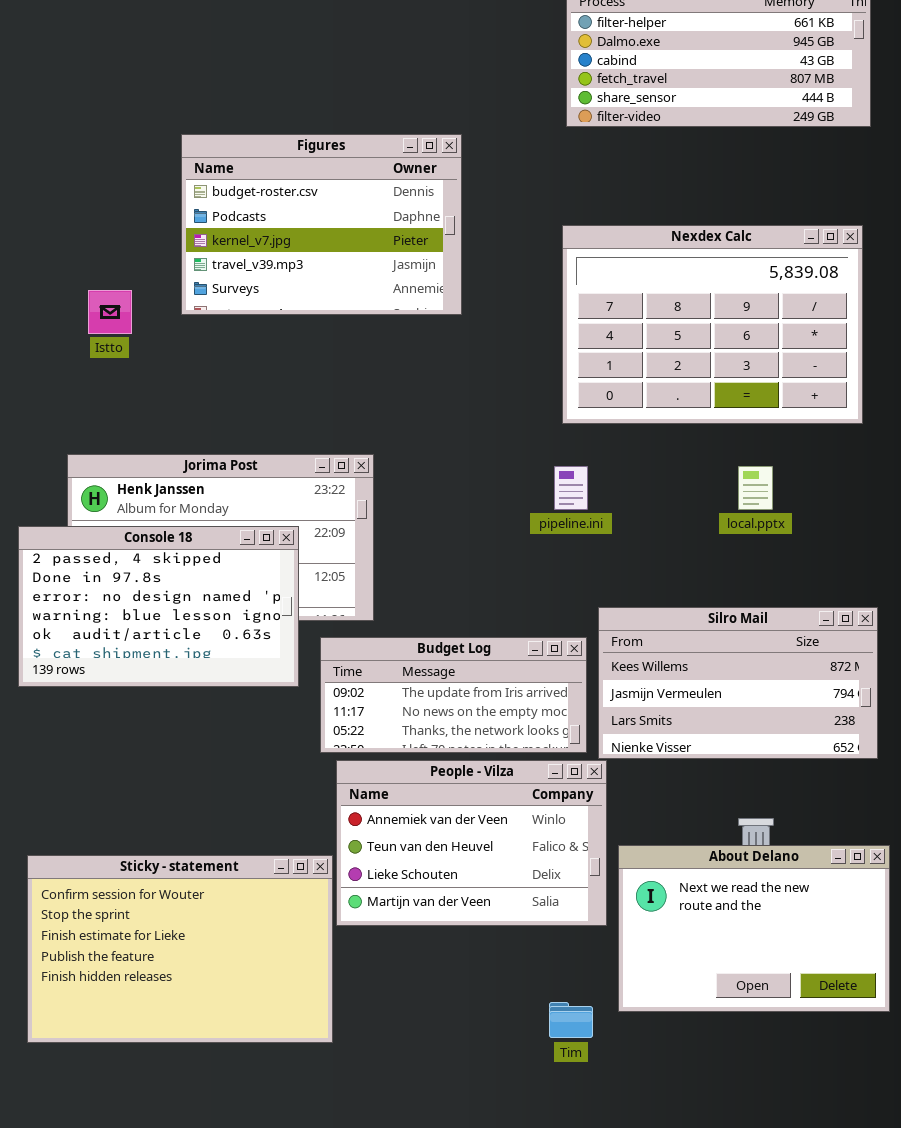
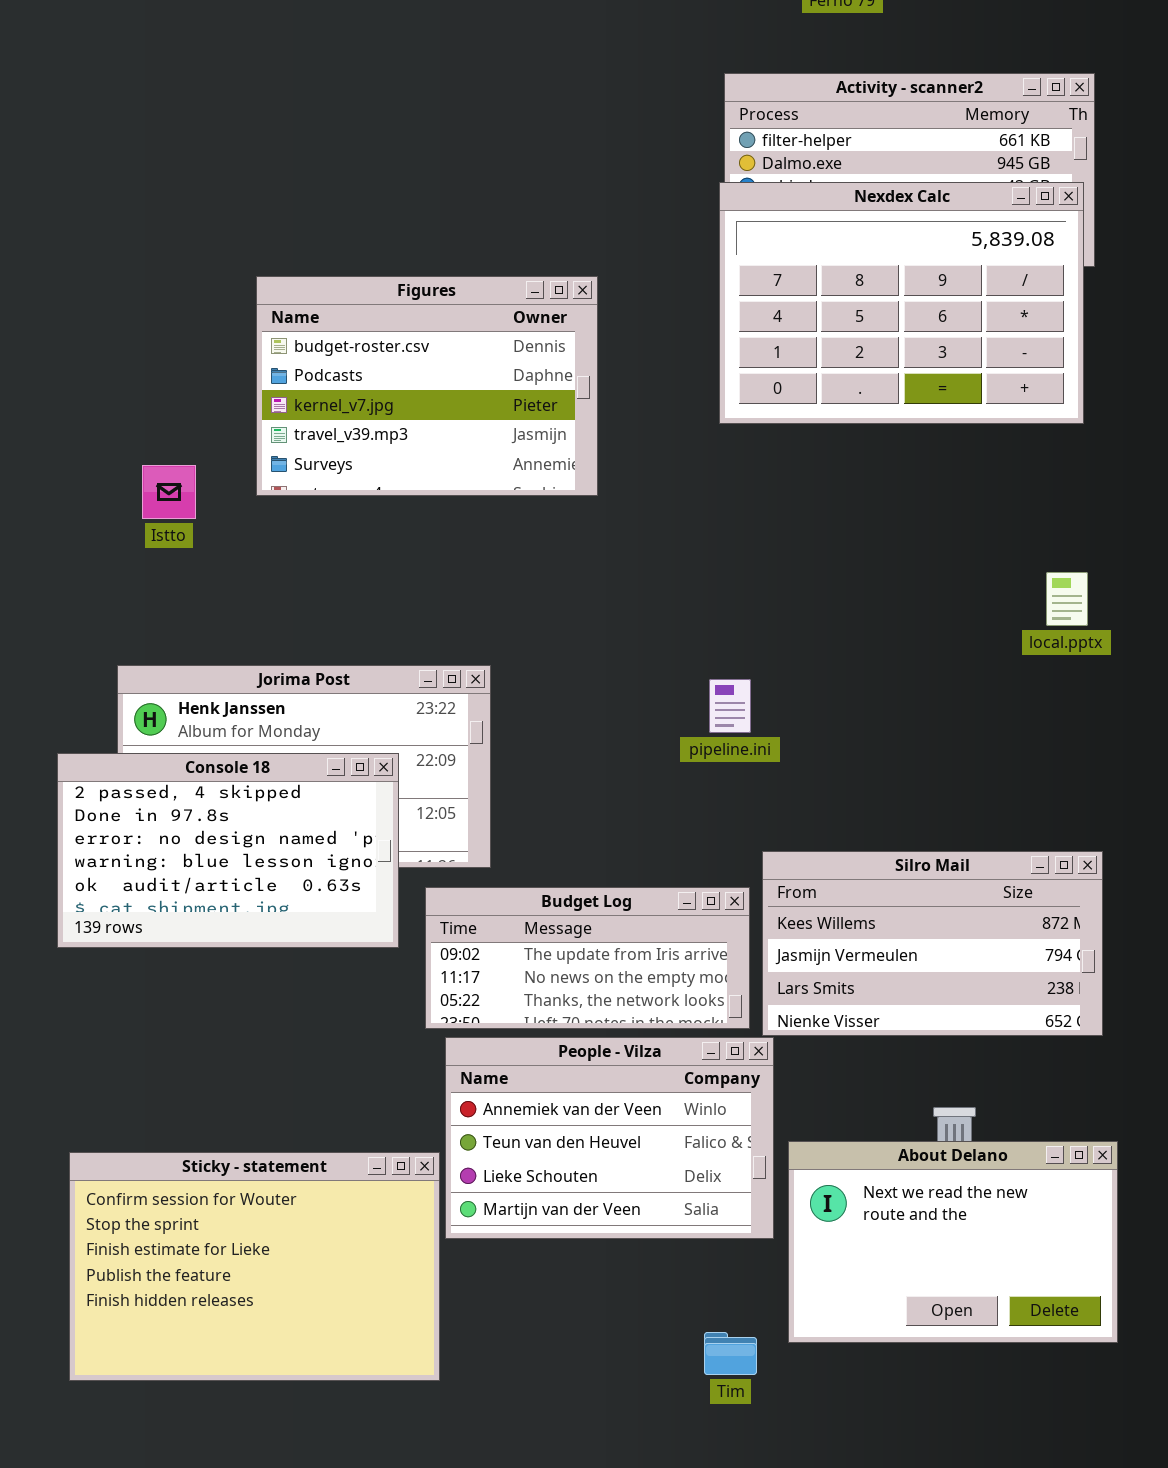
Nexdex Calc: [562,225,863,424] -> [719,182,1084,424], moved
local.pptx: [738,466,773,510] -> [1046,572,1088,626], moved

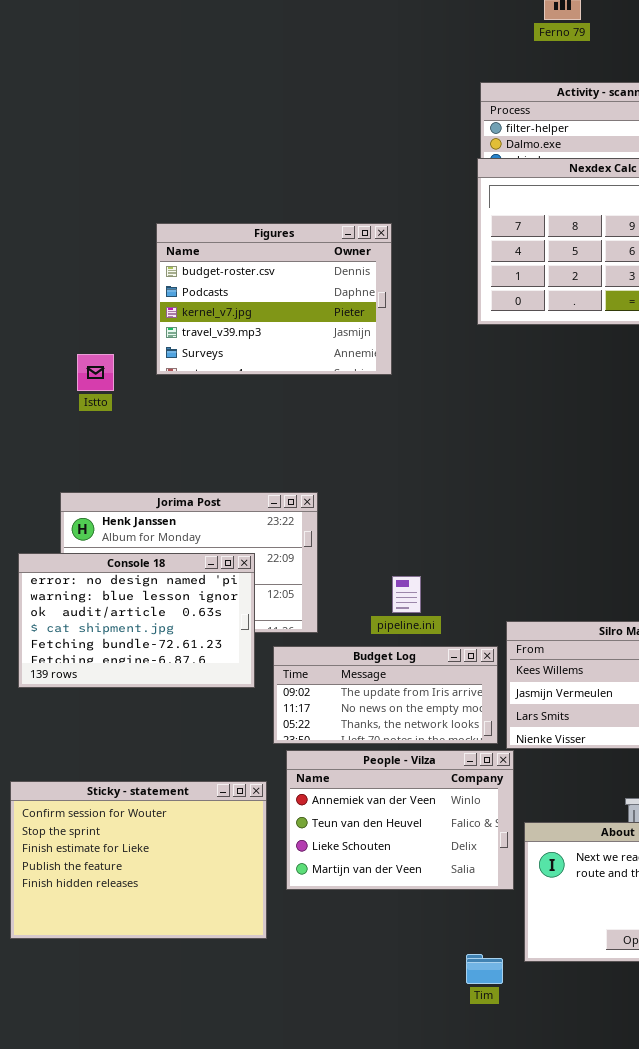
pipeline.ini: [709,679,751,733] -> [392,576,421,613], moved
Console 18: [57,753,399,948] -> [18,553,255,688], scrolled down 2 rows
Sticky - statement: [69,1152,440,1381] -> [10,781,267,939], moved

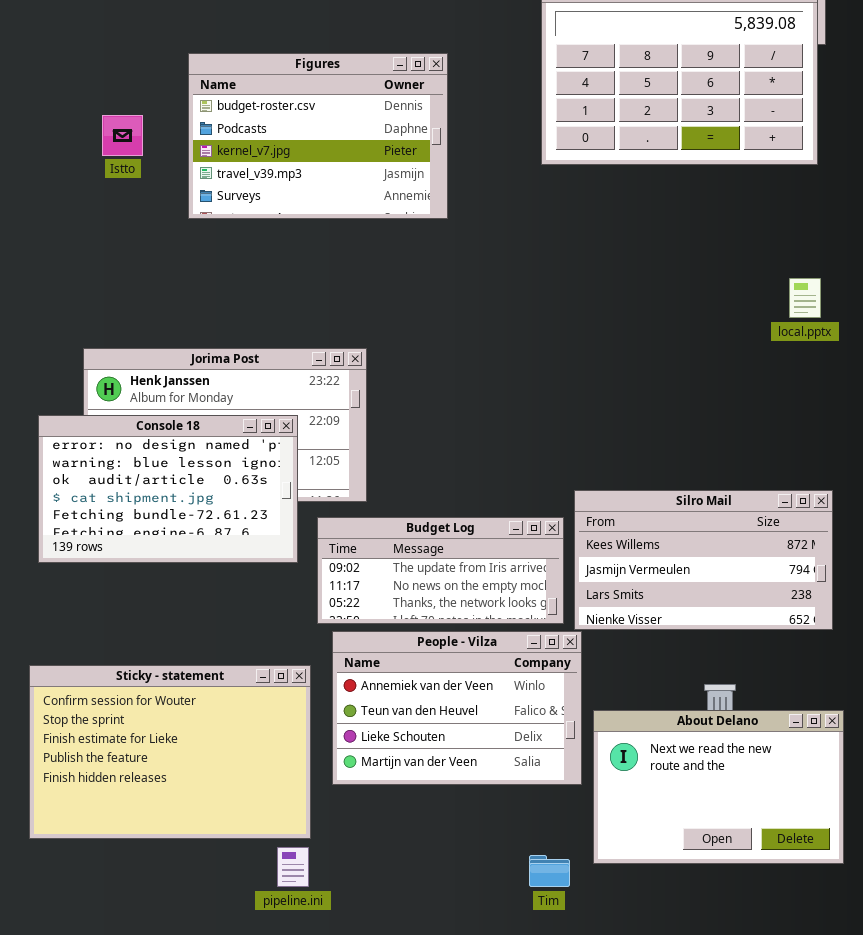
Istto: [77,354,114,391] -> [102,115,143,156], moved
pipeline.ini: [392,576,421,613] -> [277,847,309,887], moved

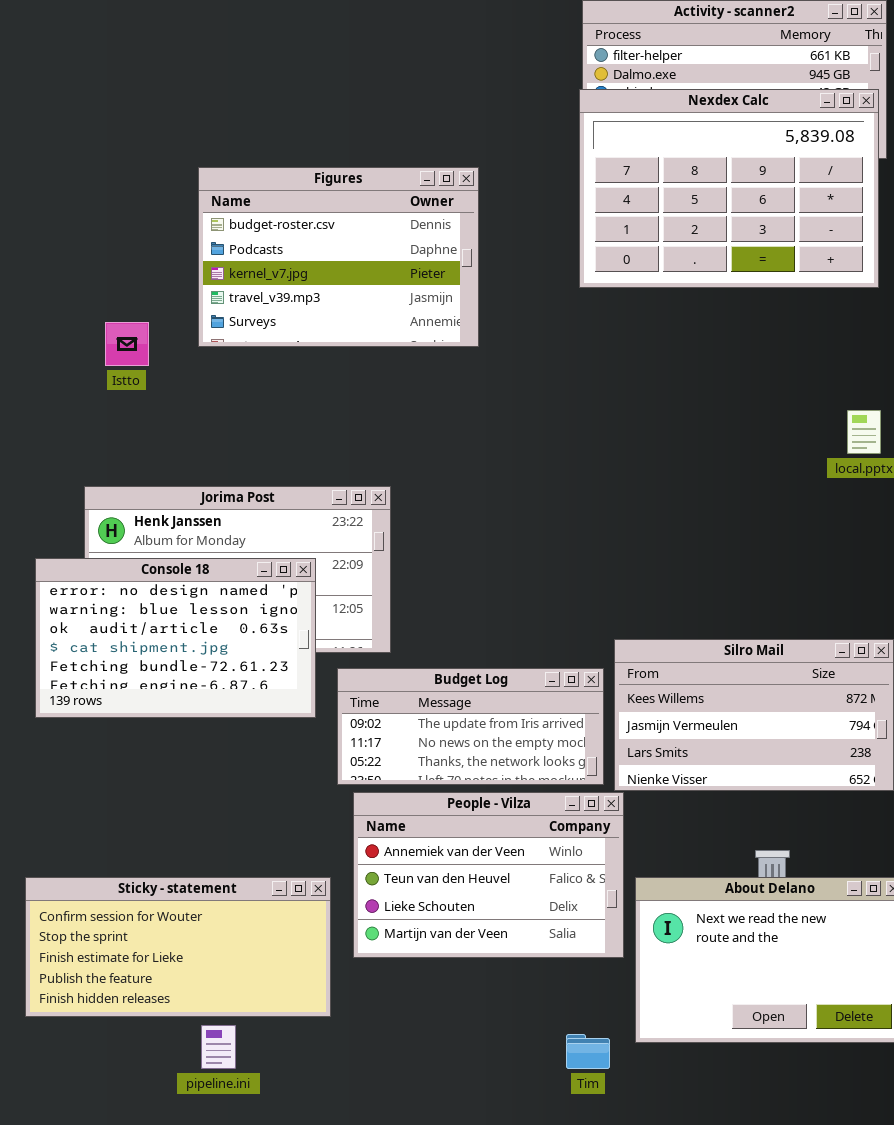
Istto: [102,115,143,156] -> [105,322,149,366], moved
Sticky - statement: [29,665,311,839] -> [25,877,331,1017], resized
pipeline.ini: [277,847,309,887] -> [201,1025,236,1069], moved

